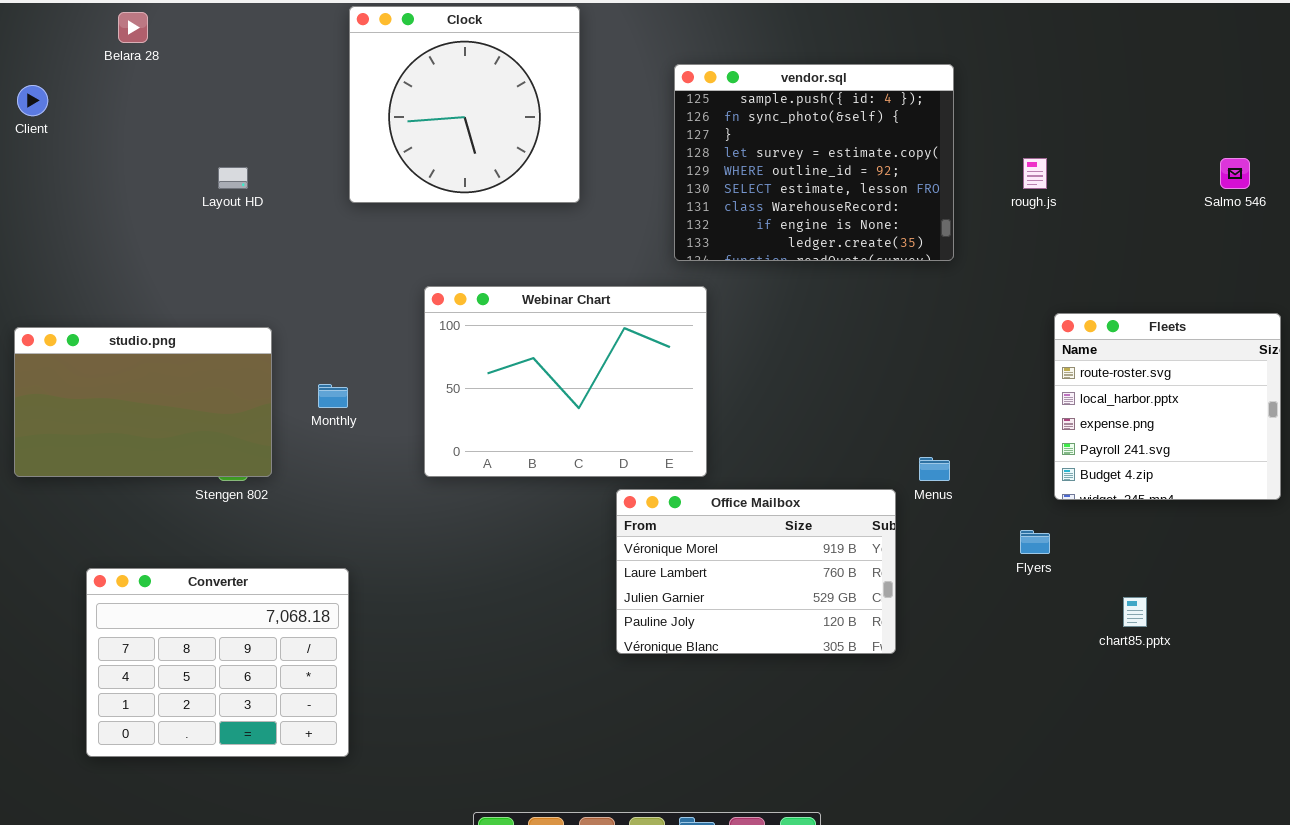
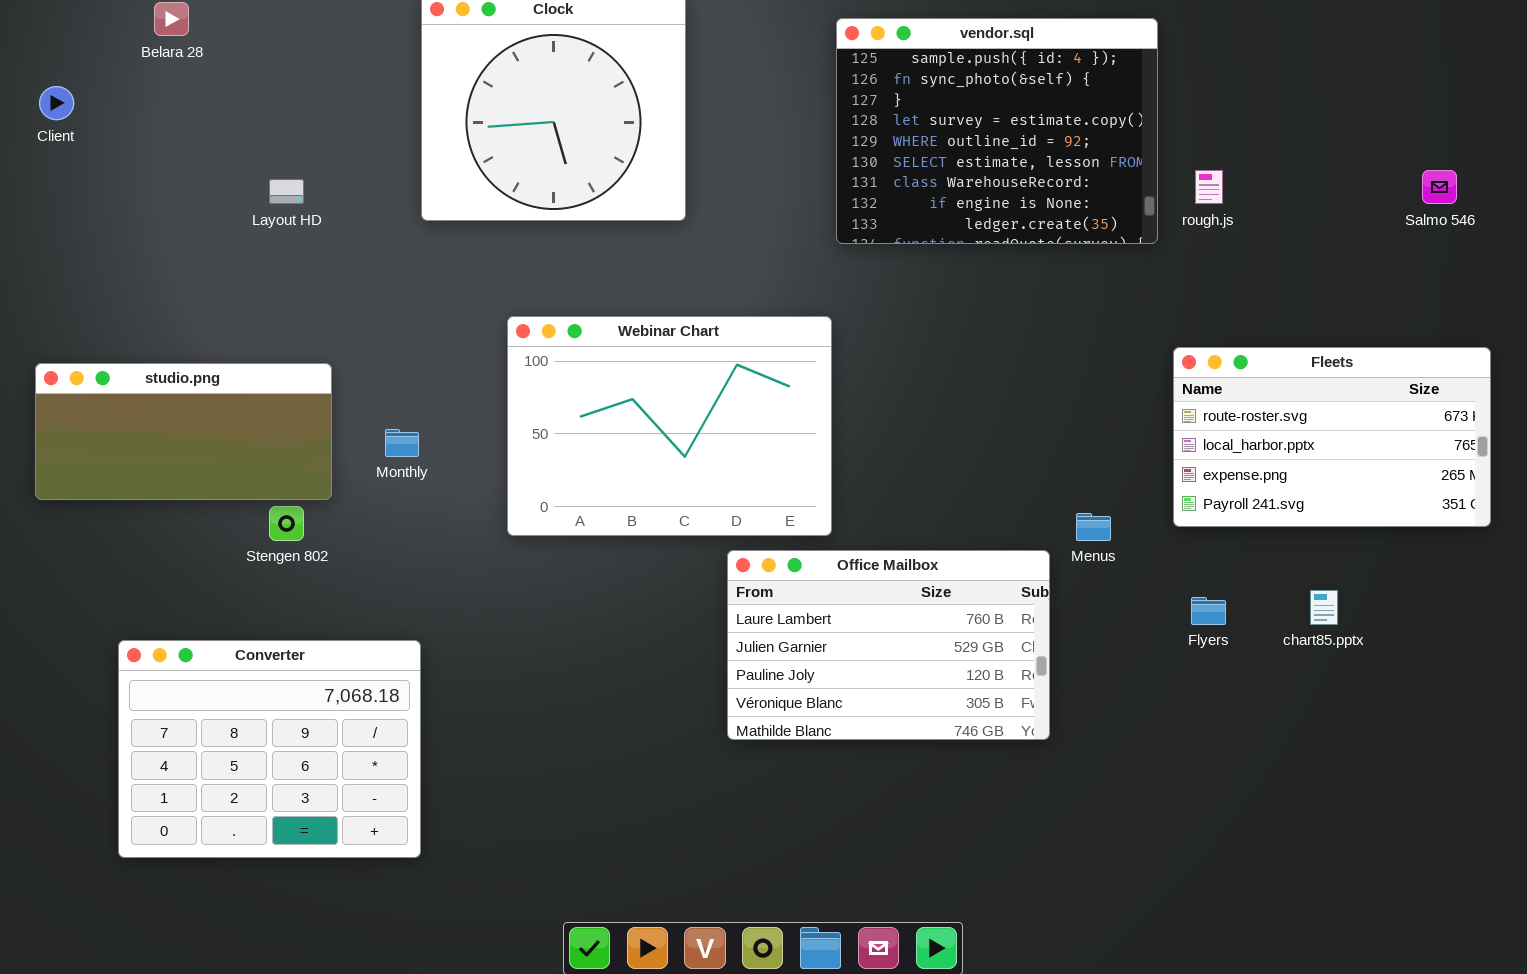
vendor.sql: [674,64,954,261] -> [836,18,1158,244], moved
Fleets: [1054,313,1281,500] -> [1173,347,1491,527], resized
studio.png: [14,327,272,477] -> [35,363,332,500], resized
Office Mailbox: [616,489,896,654] -> [727,550,1050,740], scrolled down 1 row
chart85.pptx: [1123,597,1147,627] -> [1310,590,1338,625], moved

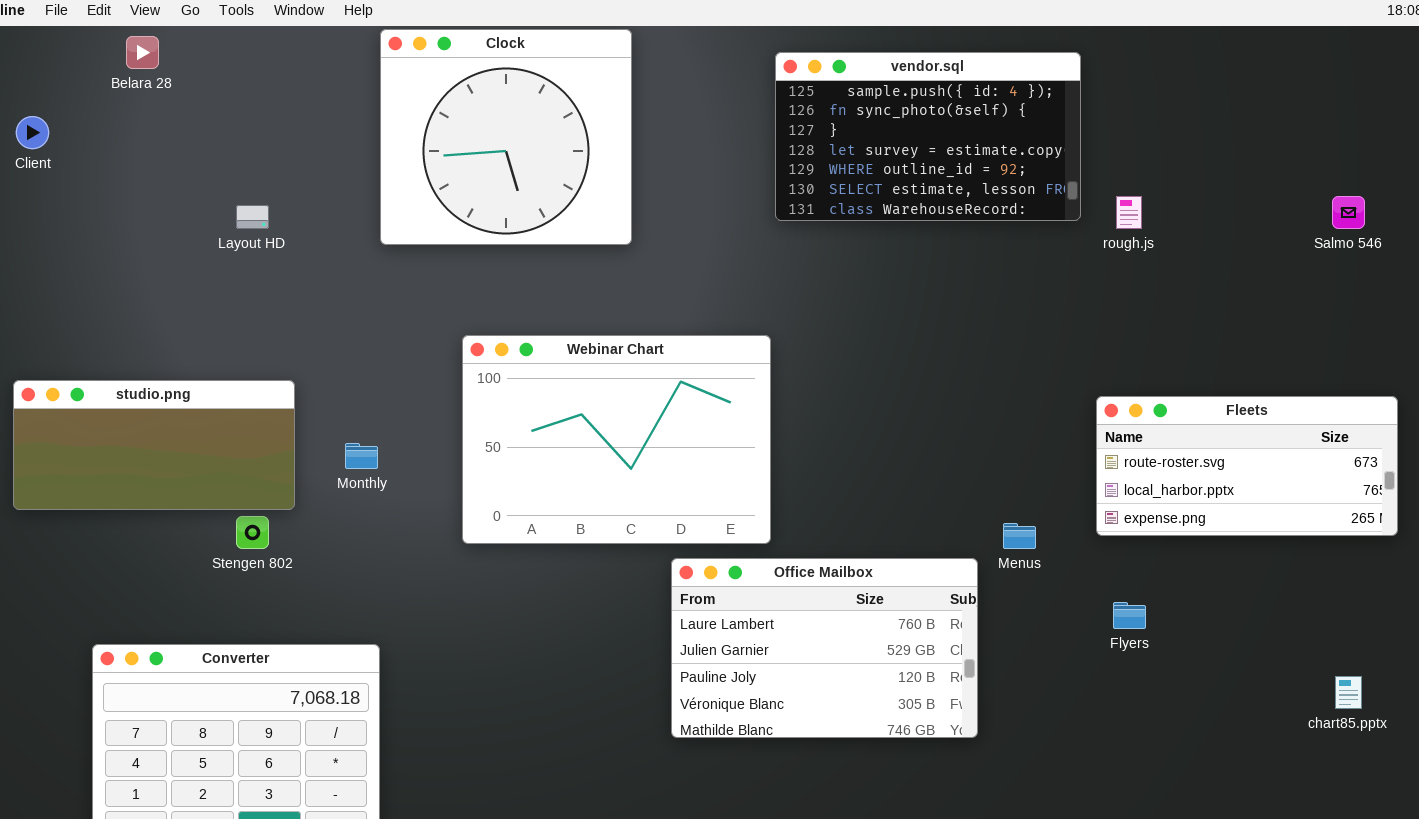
vendor.sql: [836,18,1158,244] -> [775,52,1081,221], resized
Fleets: [1173,347,1491,527] -> [1096,396,1398,536], resized
chart85.pptx: [1310,590,1338,625] -> [1335,676,1362,709], moved

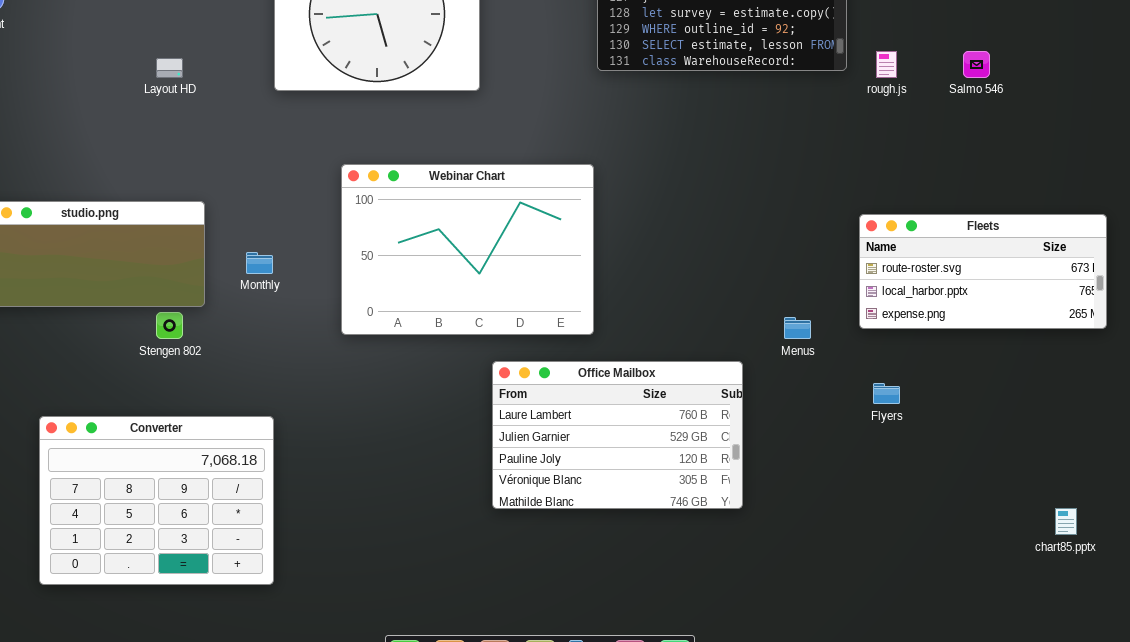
Salmo 546: [1332,196,1365,229] -> [963,51,990,78], moved
Office Mailbox: [671,558,978,738] -> [492,361,743,509], moved
chart85.pptx: [1335,676,1362,709] -> [1055,508,1077,535], moved

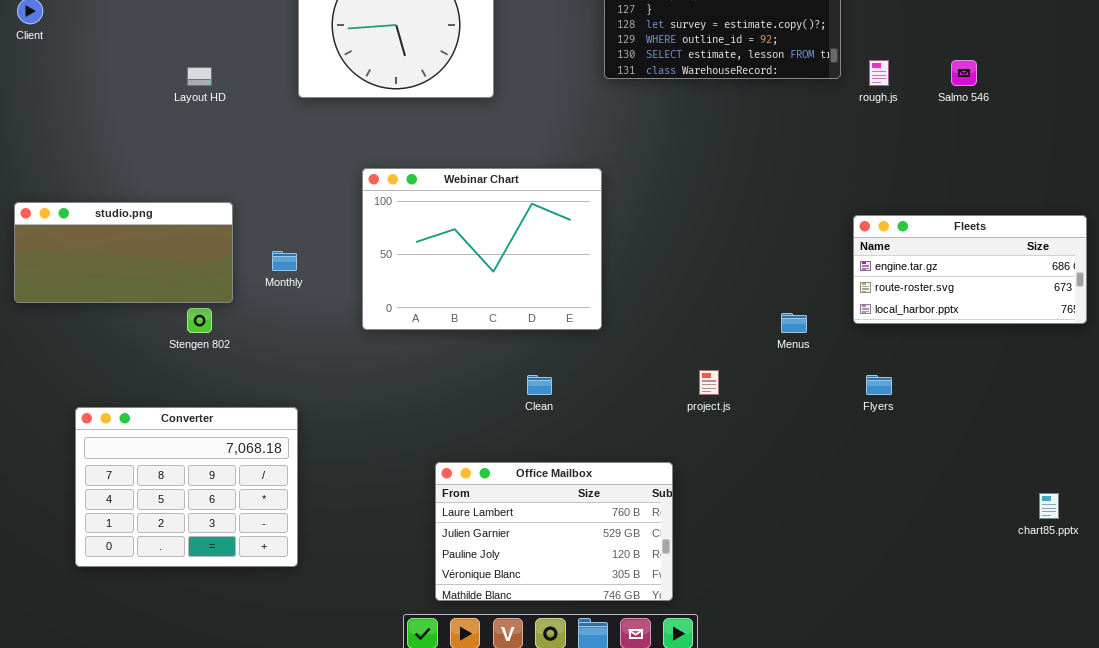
Fleets: [859,214,1107,329] -> [853,215,1087,324], scrolled up 1 row
Office Mailbox: [492,361,743,509] -> [435,462,673,601], moved

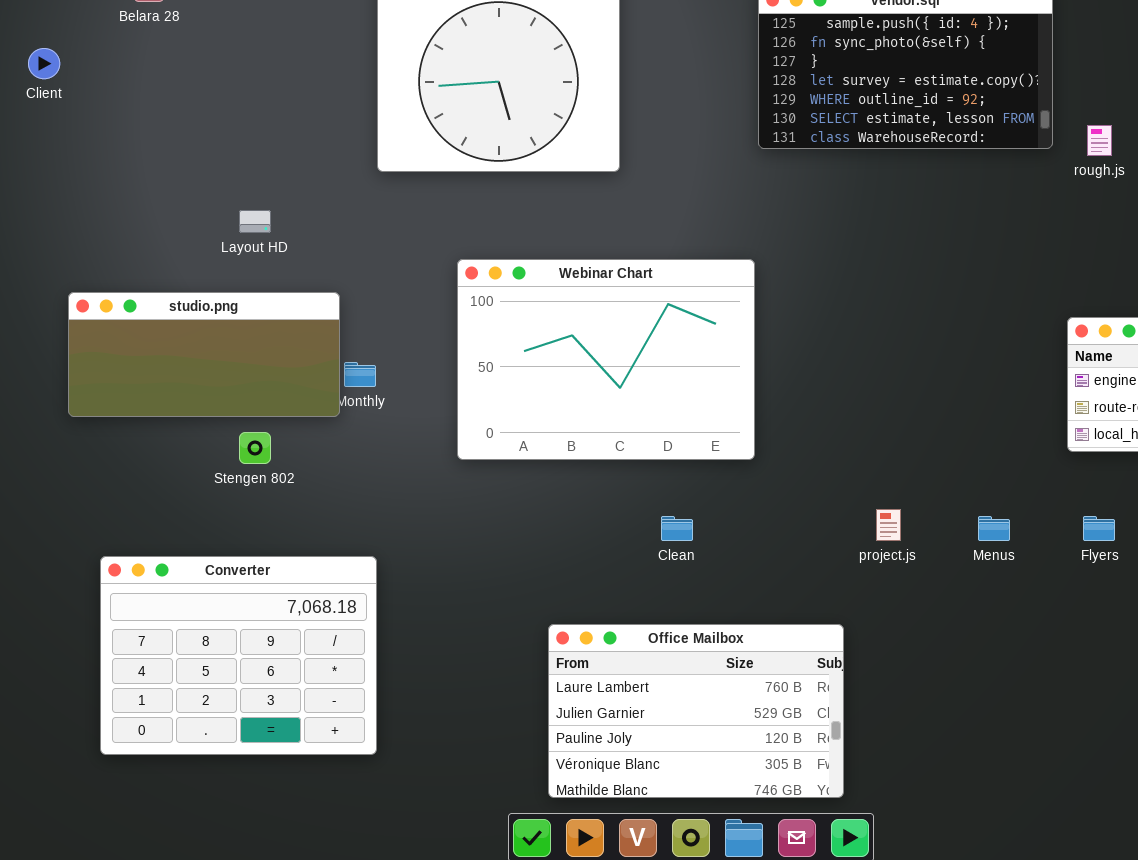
Layout HD: [187,67,212,86] -> [239,210,271,233], moved
studio.png: [14,202,233,303] -> [68,292,340,417], moved
Menus: [781,313,807,333] -> [978,516,1010,541], moved

